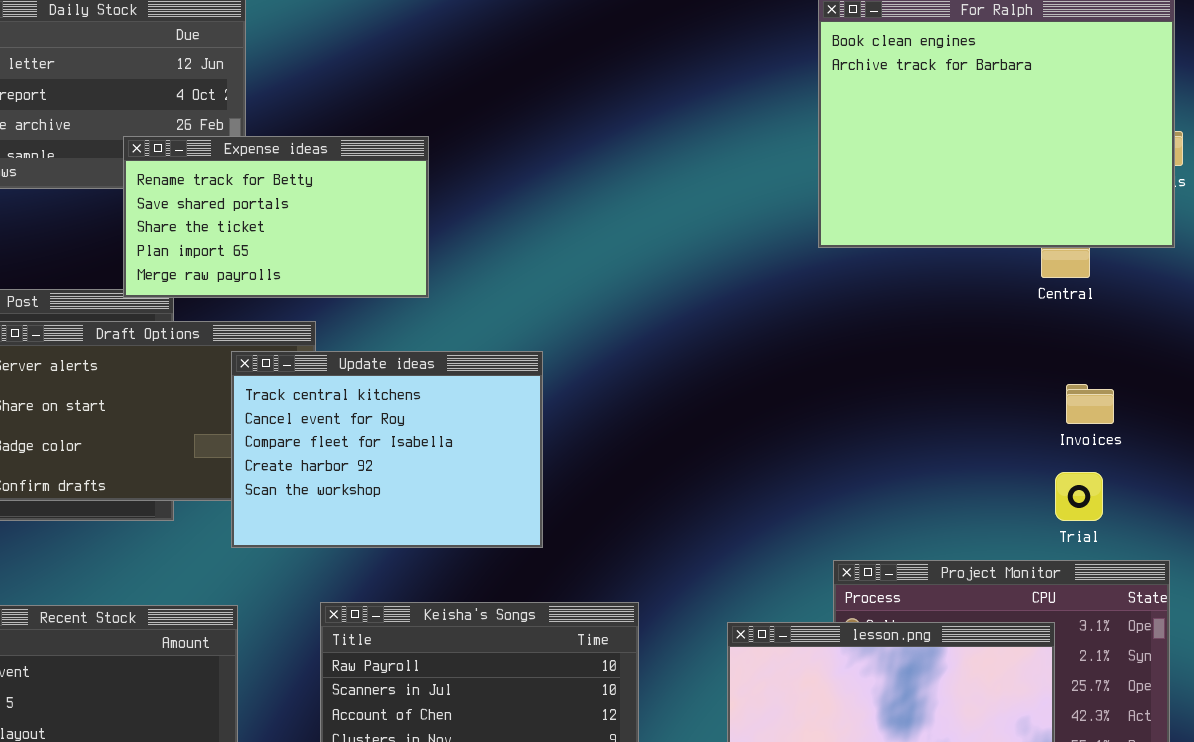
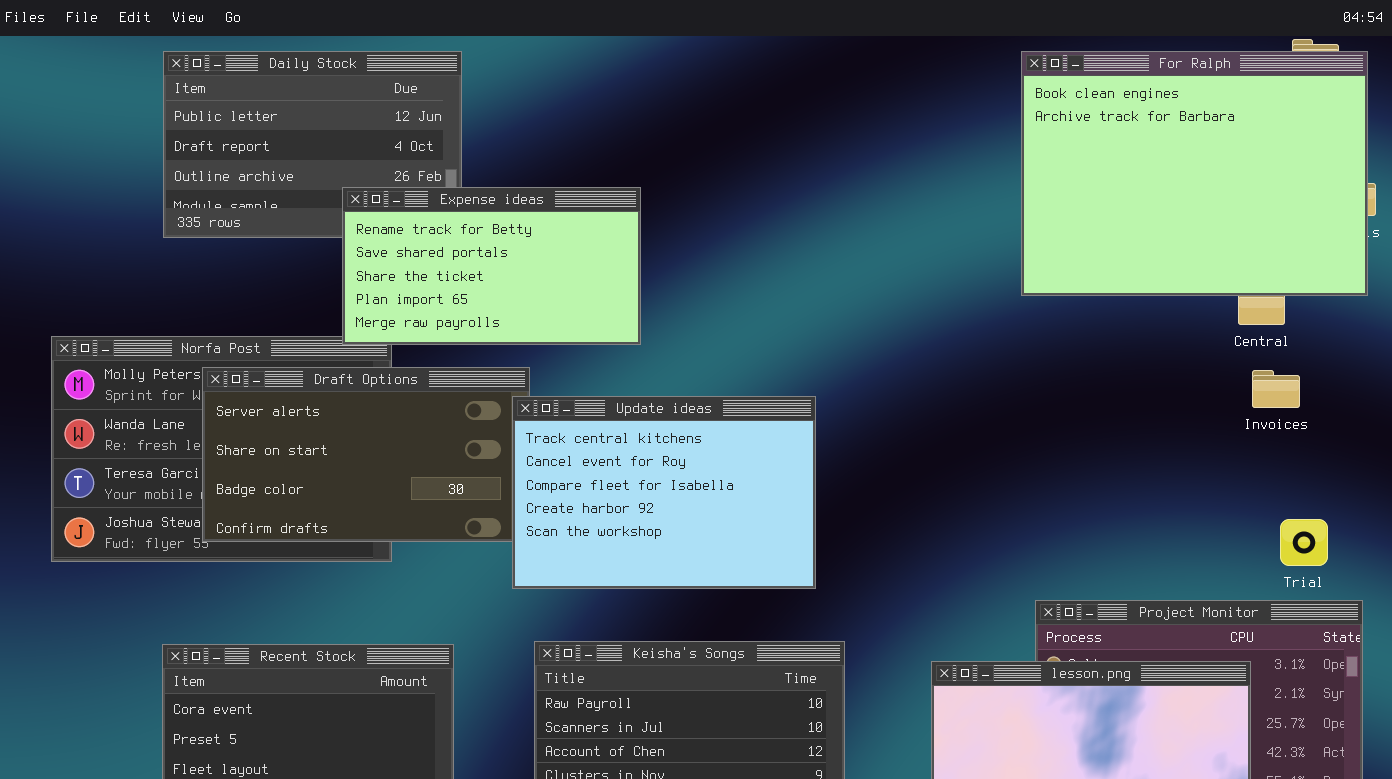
Update ideas: [231,351,543,548] -> [512,396,816,589], moved
Invoices: [1066,384,1114,424] -> [1252,370,1300,408], moved
Trial: [1055,472,1103,521] -> [1280,519,1328,566], moved

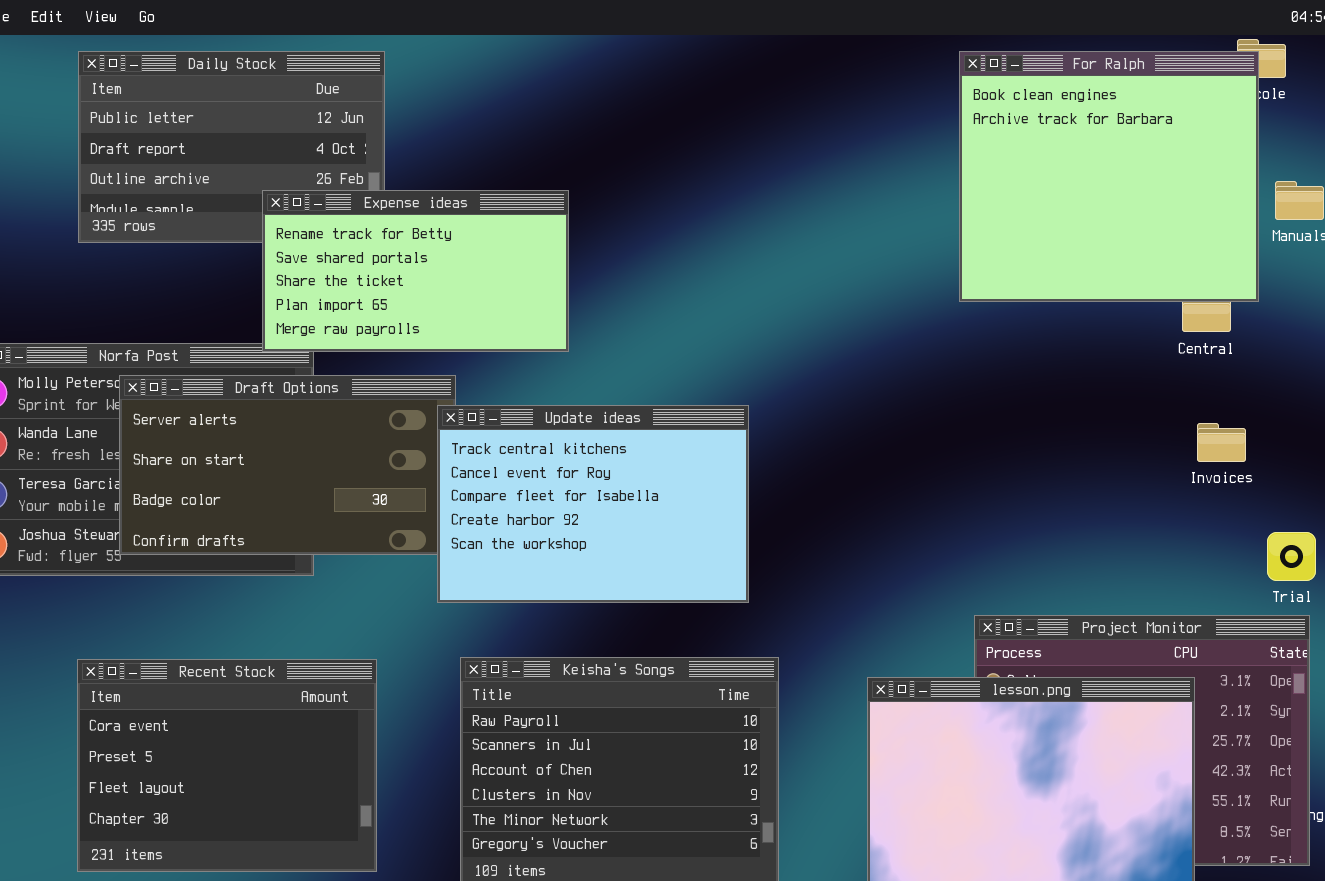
For Ralph: [1021,51,1368,296] -> [959,51,1259,302], resized
Invoices: [1252,370,1300,408] -> [1197,423,1246,462], moved
Trial: [1280,519,1328,566] -> [1267,532,1316,581], moved

